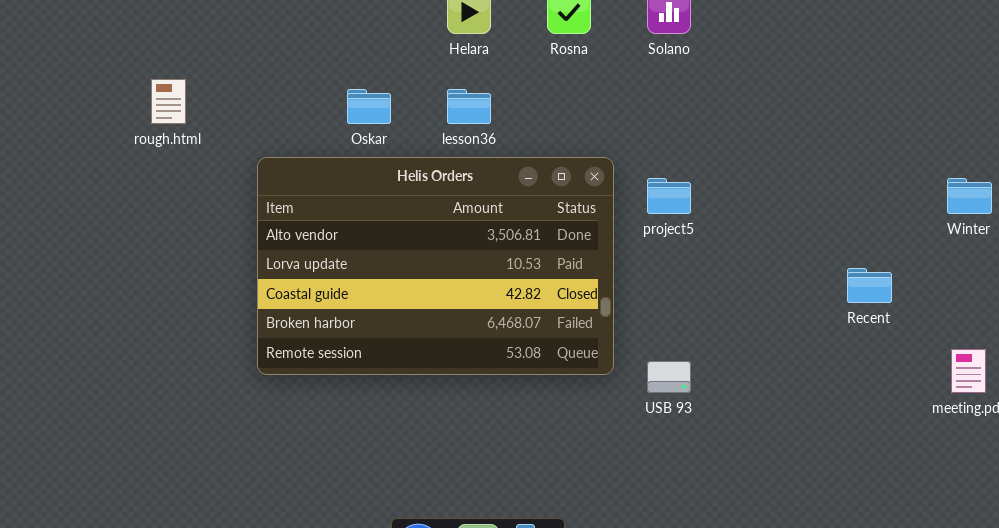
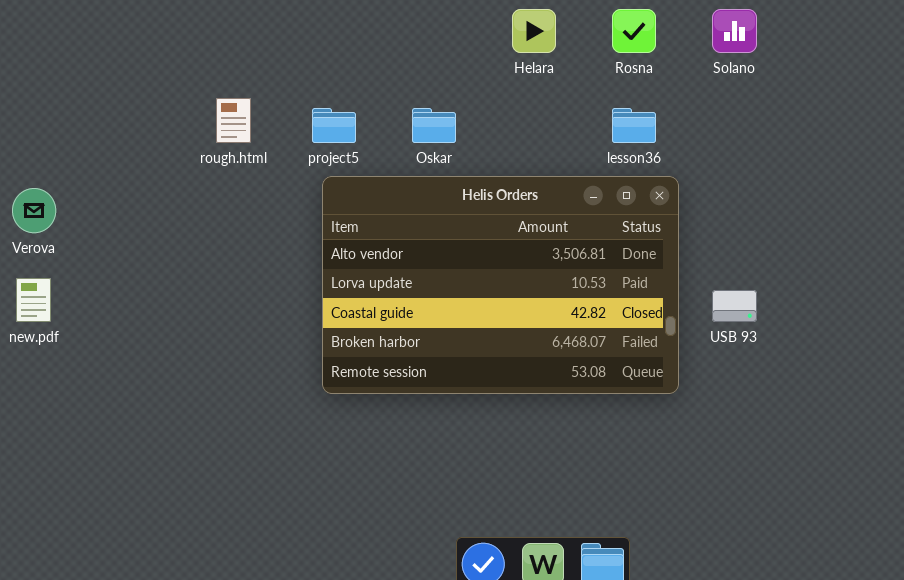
lesson36: [447,89,491,124] -> [612,108,656,143], moved
project5: [647,178,691,214] -> [312,108,356,143], moved
USB 93: [647,361,691,393] -> [712,290,757,322], moved

